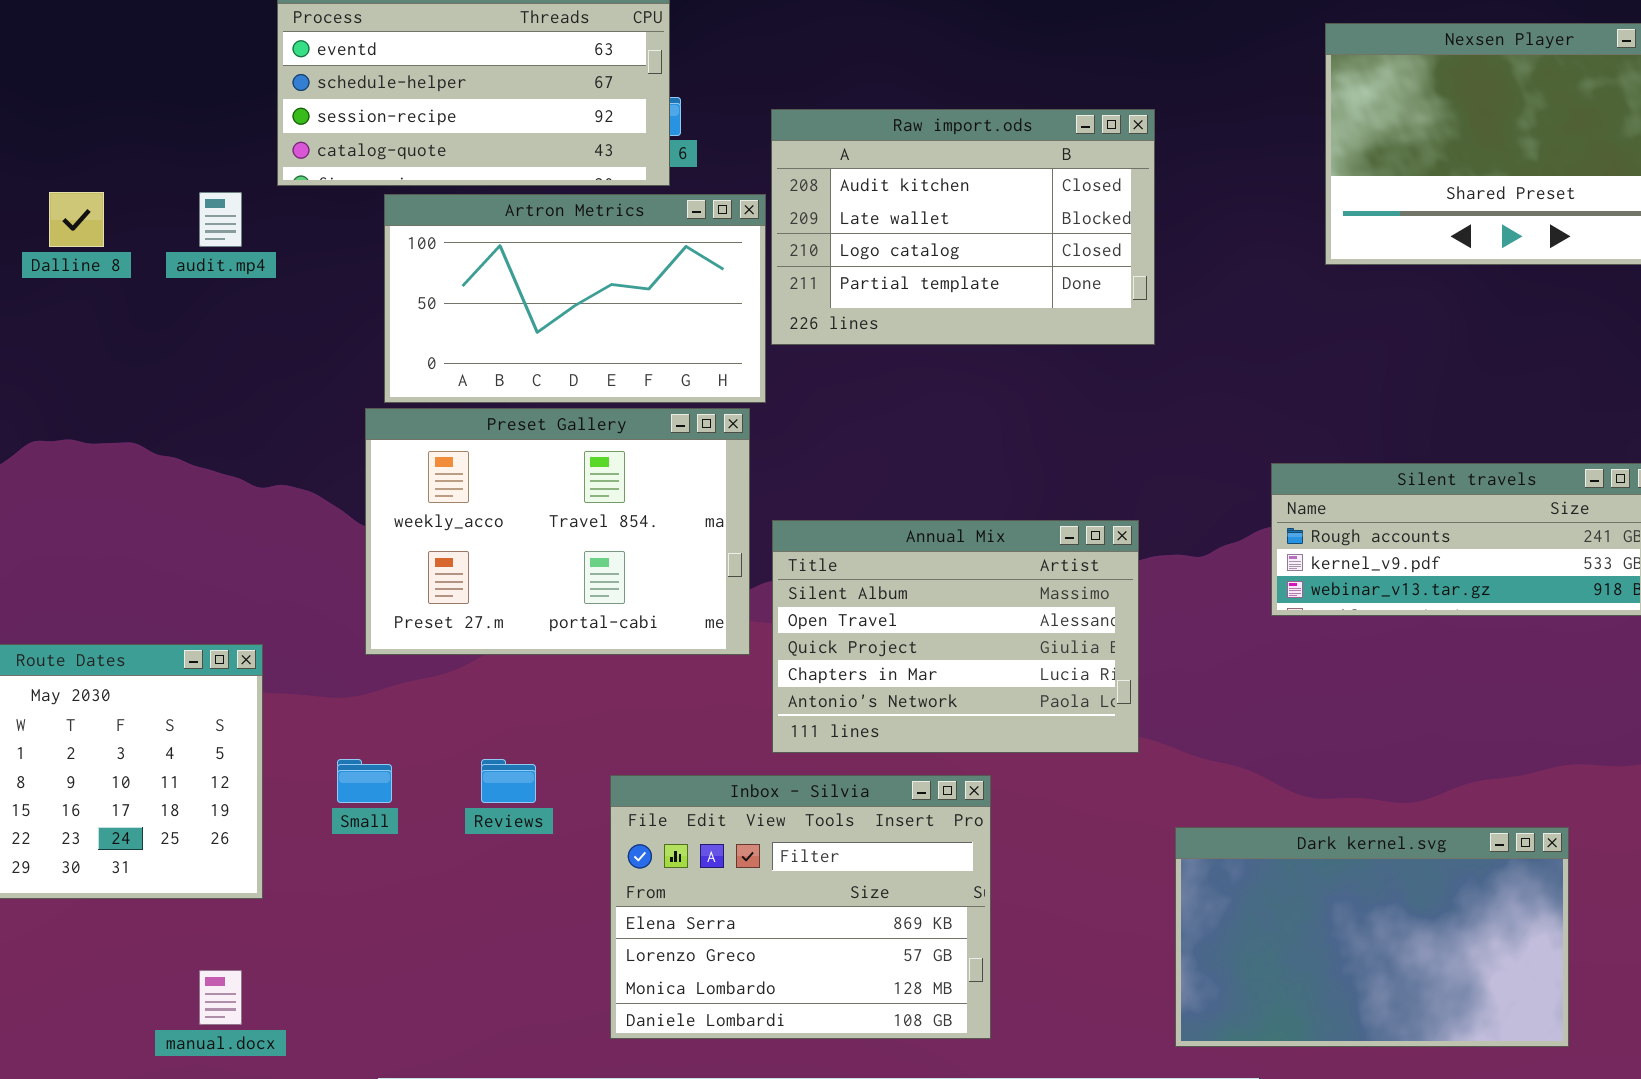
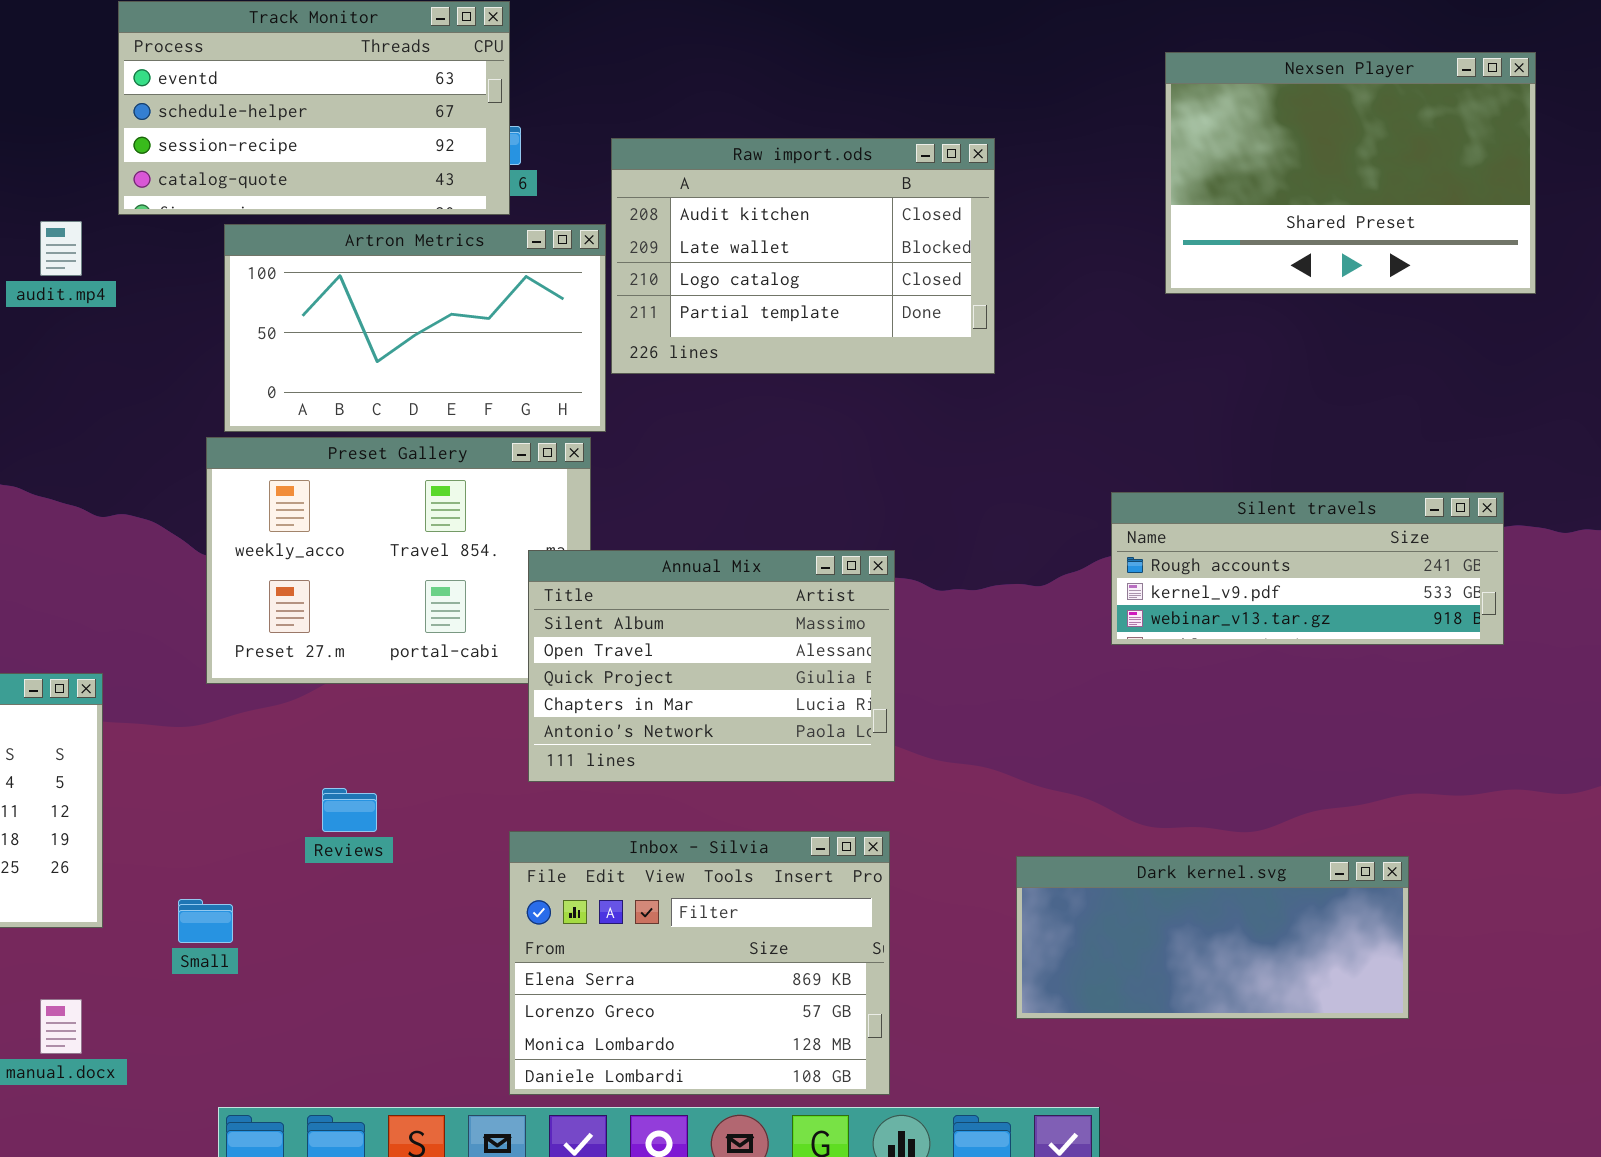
Annual Mix: [772,520,1139,753] -> [528,550,895,782], moved
Small: [337,759,392,803] -> [178,899,233,943], moved
Inbox - Silvia: [610,775,991,1039] -> [509,831,890,1095], moved
Dark kernel.svg: [1175,827,1569,1047] -> [1016,856,1409,1019], resized

